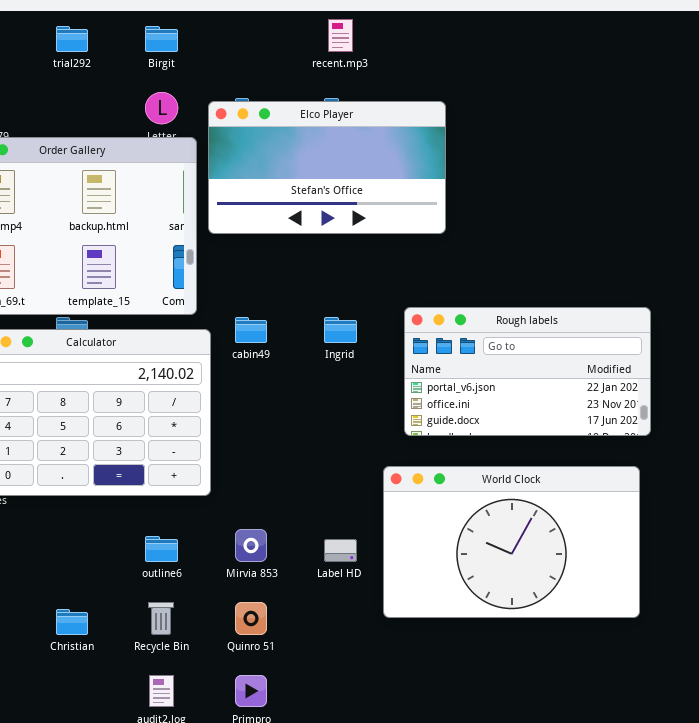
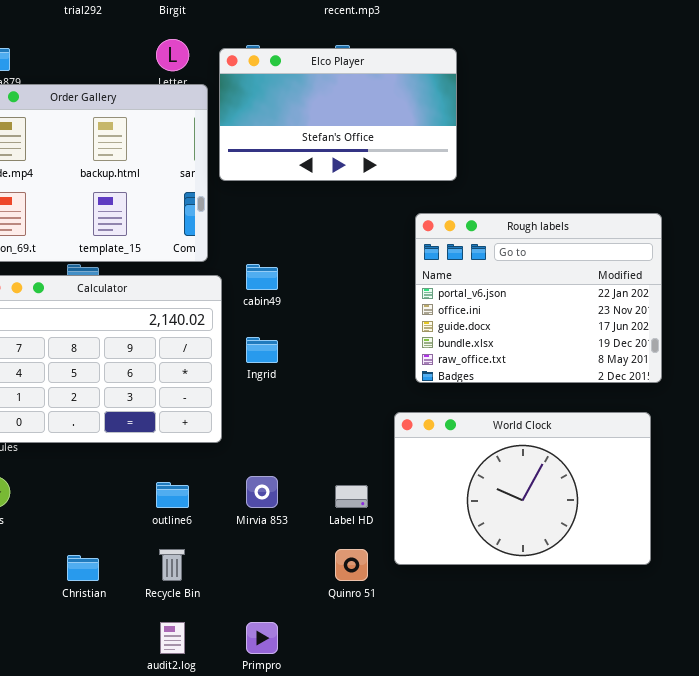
Rough labels: [404,307,651,436] -> [415,213,662,383], resized
Ingrid: [324,317,357,343] -> [246,337,278,363], moved
Quinro 51: [235,602,267,635] -> [335,549,368,581], moved

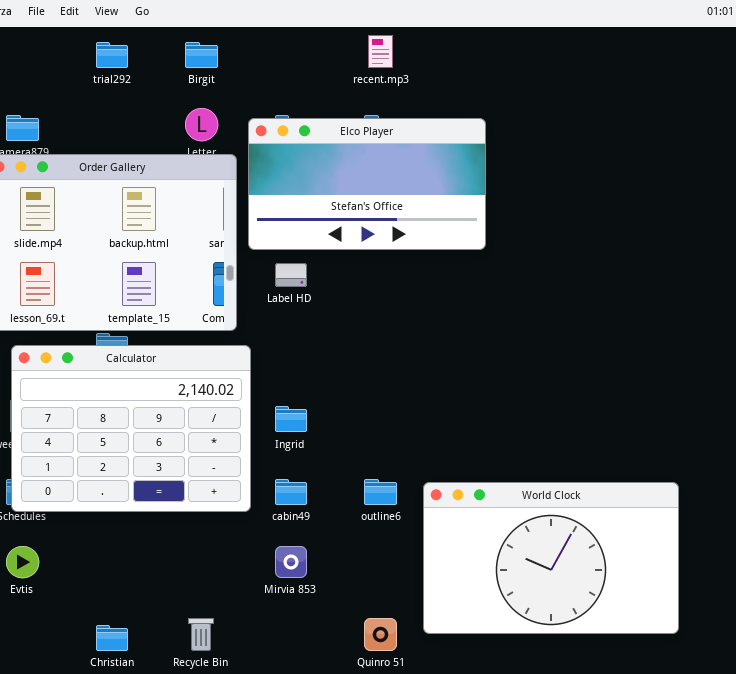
Rough labels: [415,213,662,383] -> none, closed
cabin49: [246,264,278,290] -> [275,479,307,505], moved
outline6: [156,482,189,508] -> [364,479,397,505], moved
Label HD: [335,485,368,508] -> [275,263,307,287], moved

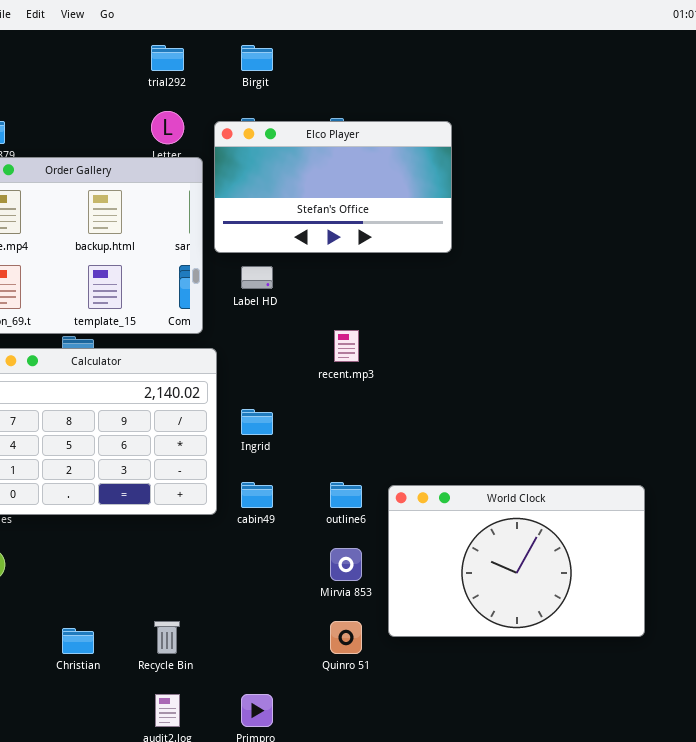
recent.mp3: [368,35,393,68] -> [334,330,359,362], moved
trial292: [96,42,128,68] -> [151,45,184,71], moved
Birgit: [185,42,218,68] -> [241,45,273,71], moved
Mirvia 853: [275,546,307,578] -> [330,548,362,581], moved

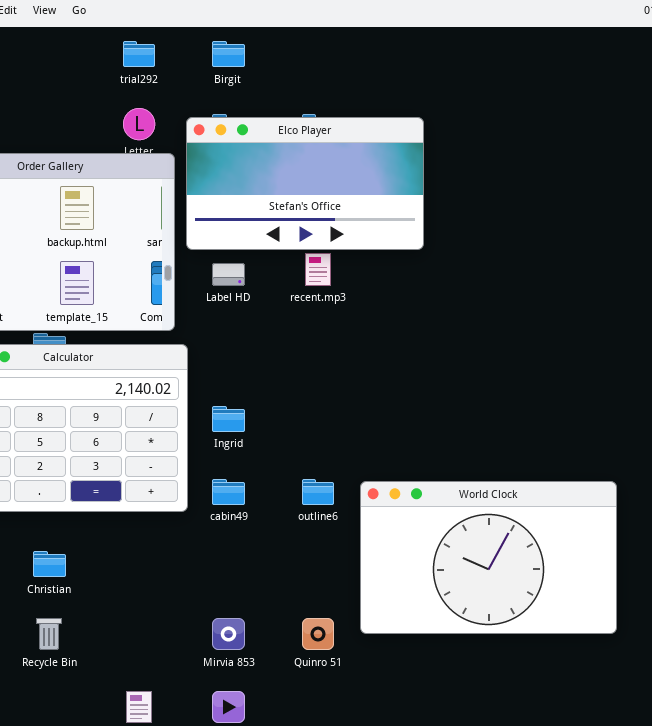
recent.mp3: [334,330,359,362] -> [305,253,331,286], moved
Mirvia 853: [330,548,362,581] -> [212,618,245,650], moved
Recycle Bin: [154,621,180,654] -> [36,618,62,650], moved
Christian: [62,628,94,654] -> [33,551,66,577], moved

